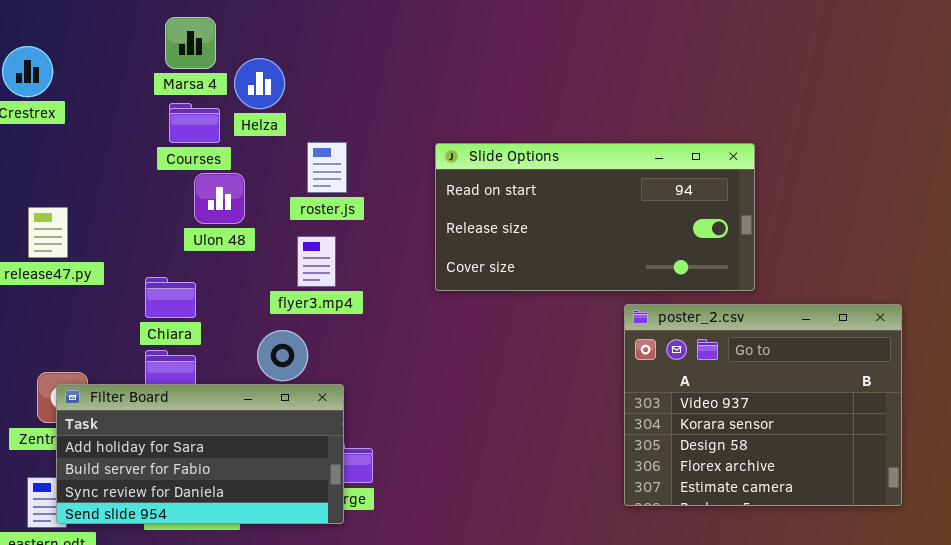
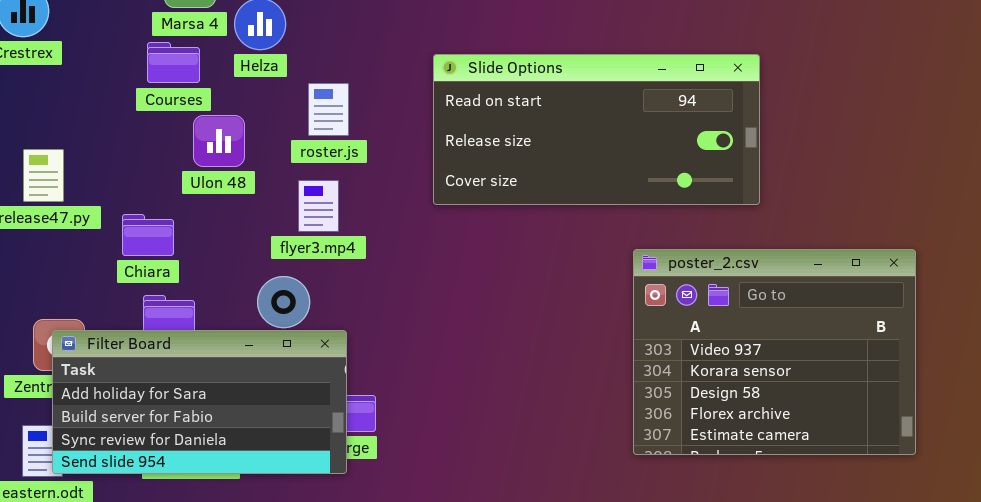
Courses: [169,103,220,143] -> [147,42,200,83], moved
Slide Options: [435,143,755,291] -> [433,54,760,205], moved
Chiara: [145,277,196,318] -> [122,214,174,256], moved

